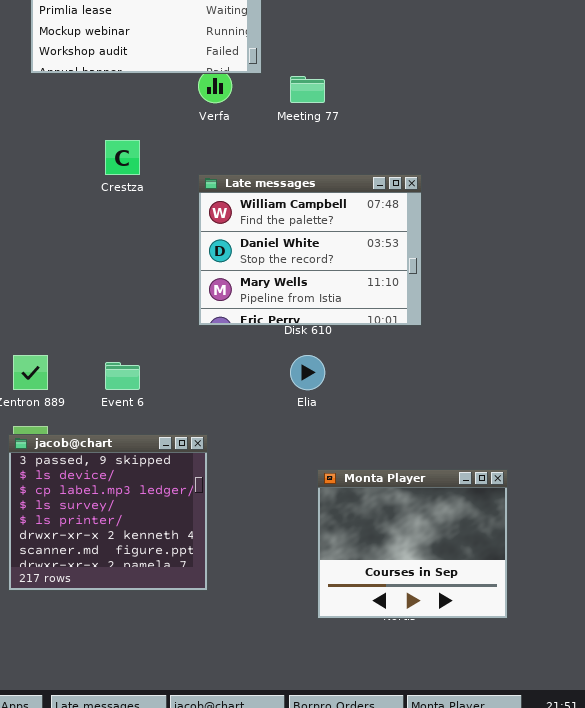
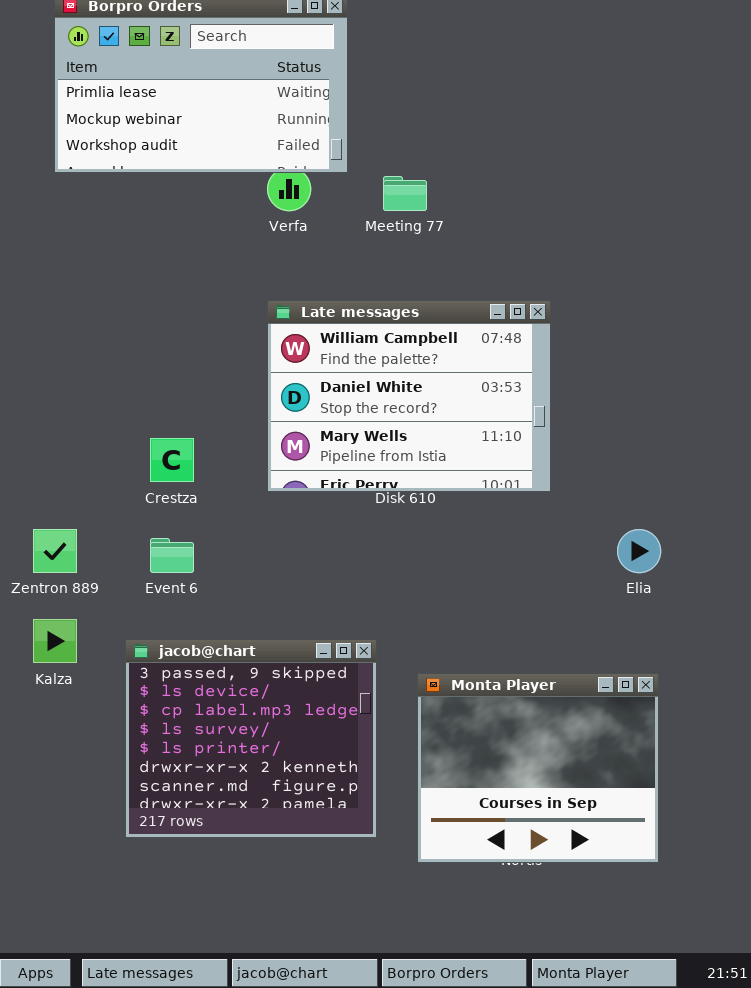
Crestza: [105,140,140,175] -> [150,438,194,482], moved
Elia: [290,355,325,390] -> [617,529,661,573], moved
jacob@chart: [8,434,208,591] -> [125,639,377,838], moved

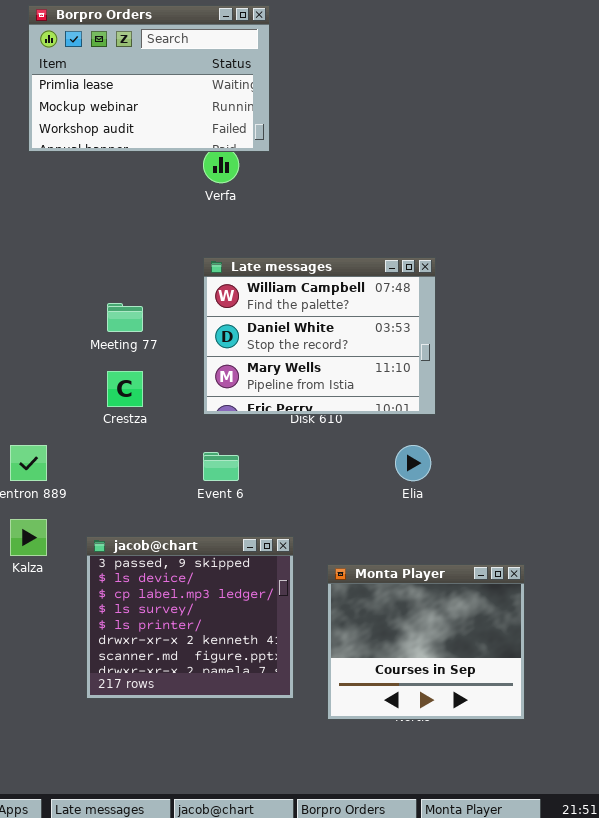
Meeting 77: [383,176,427,211] -> [107,303,143,332], moved
Elia: [617,529,661,573] -> [395,445,431,481], moved
Event 6: [150,538,194,573] -> [203,452,239,481], moved

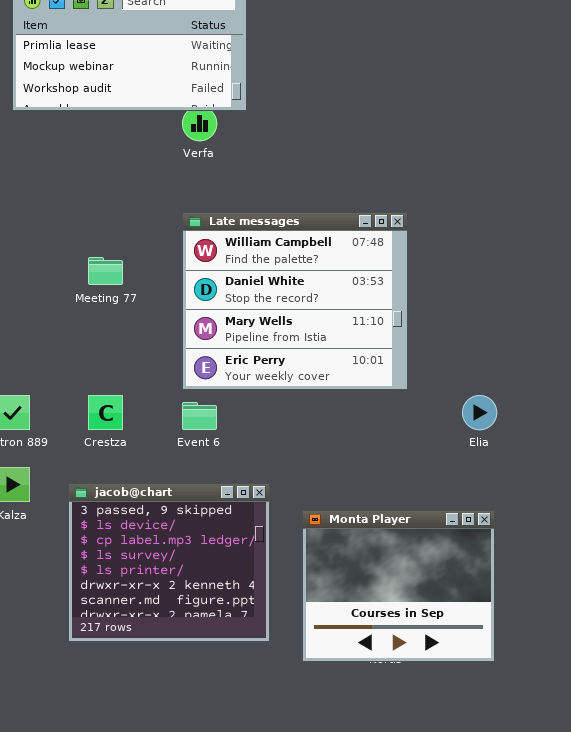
Late messages: [203,257,436,415] -> [182,212,408,390], resized
Crestza: [107,371,143,407] -> [88,395,123,430], moved
Elia: [395,445,431,481] -> [462,395,497,430], moved

